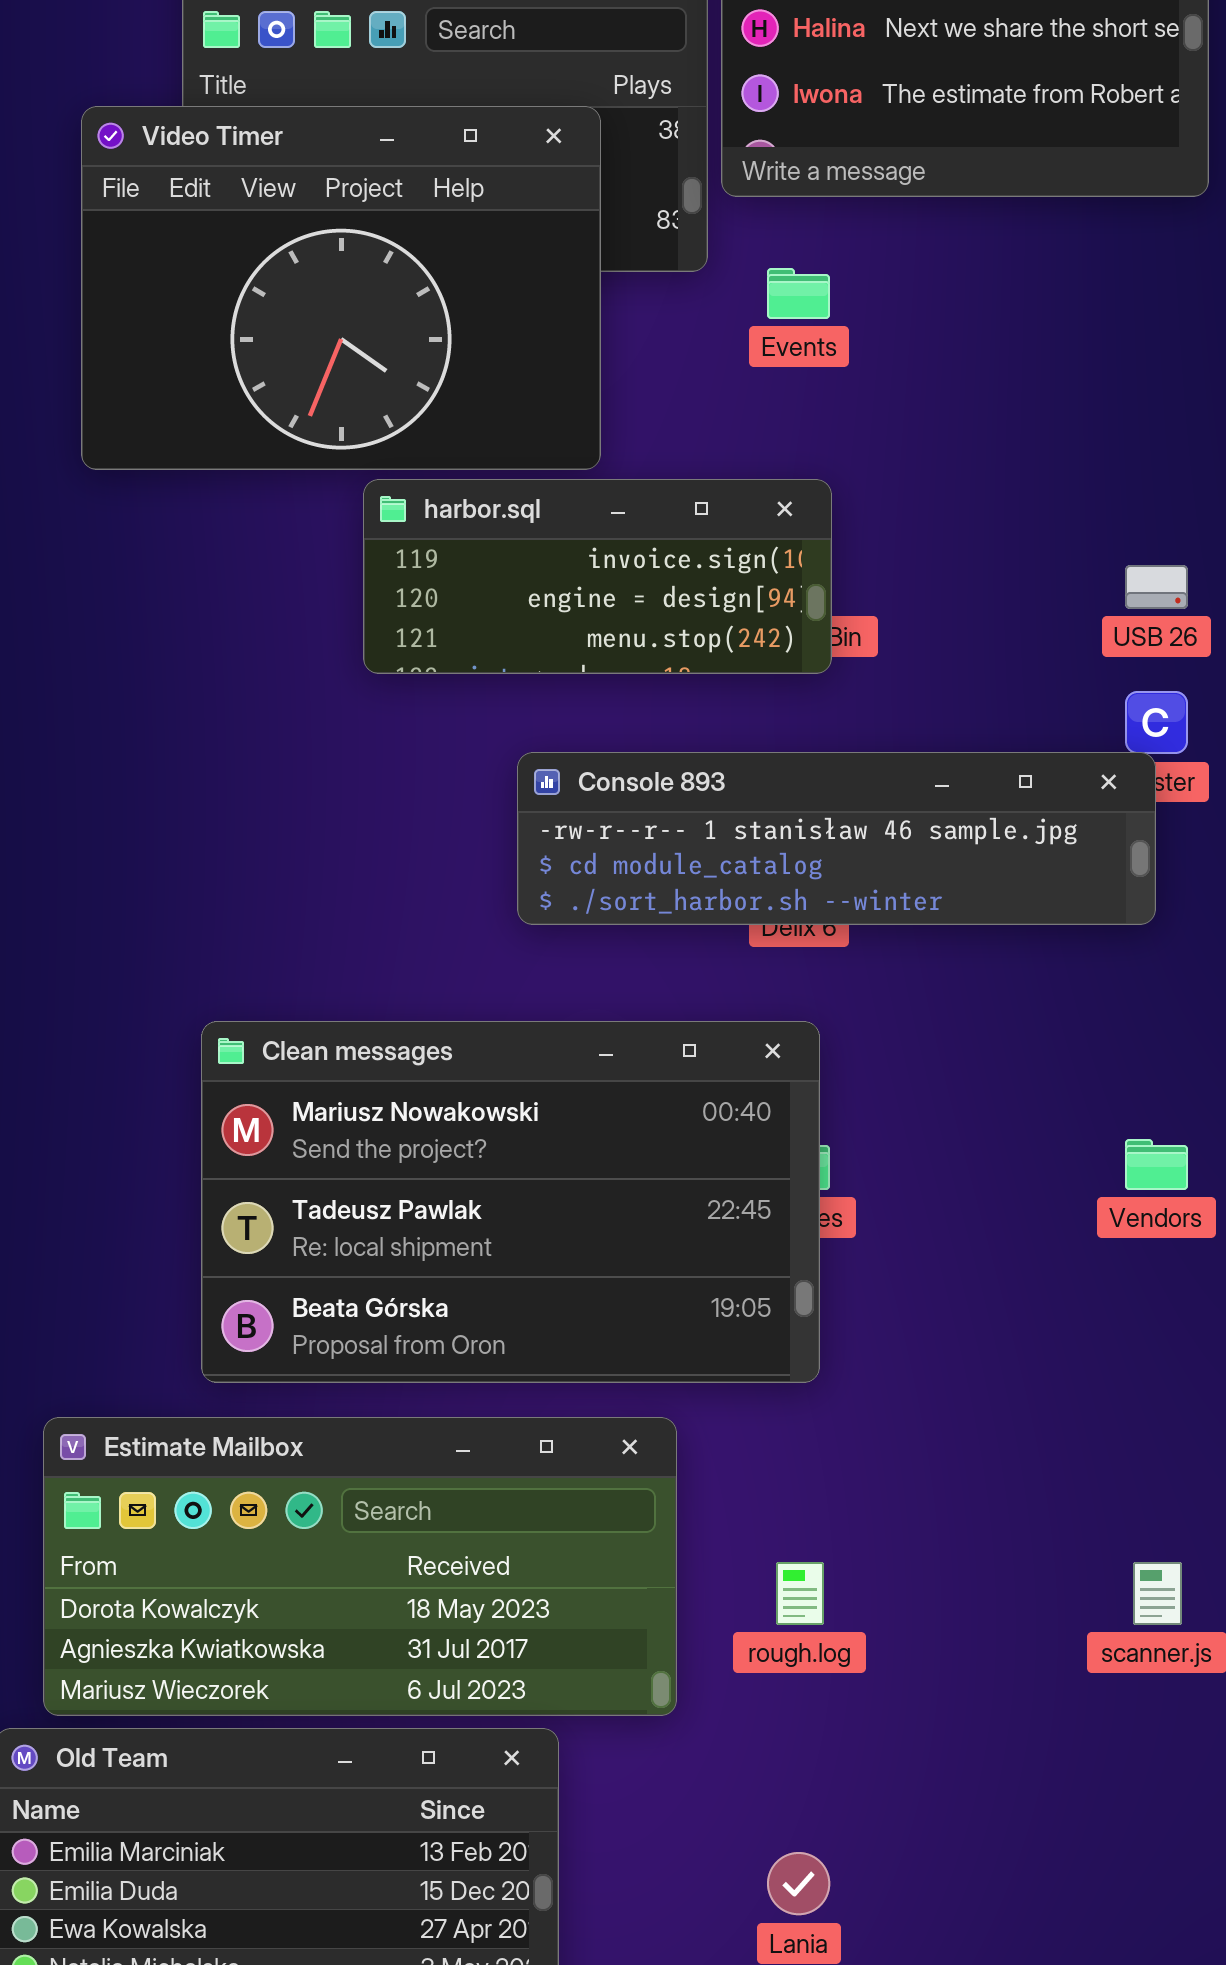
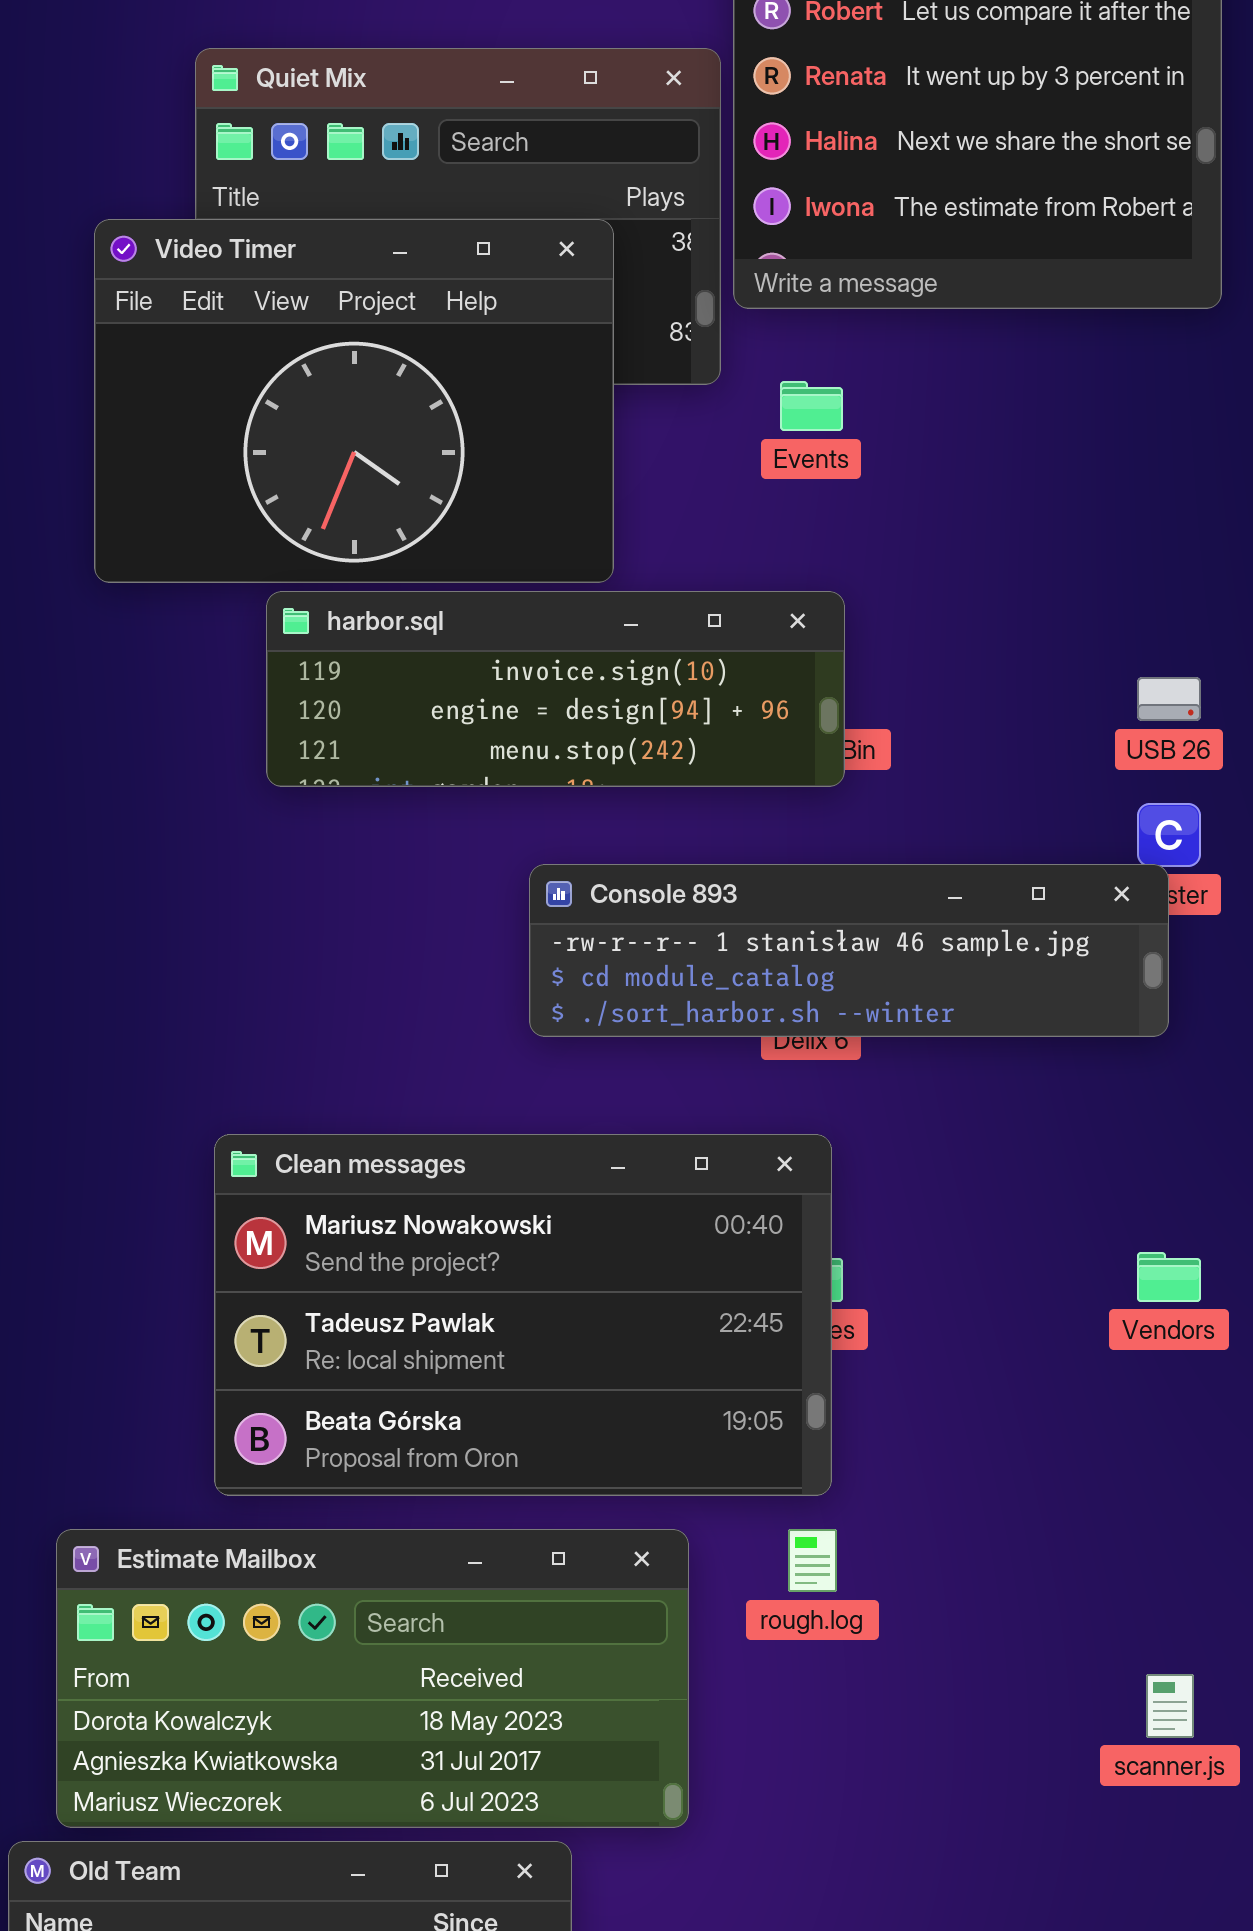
harbor.sql: [363,479,832,674] -> [266,591,845,787], resized
rough.log: [776,1562,824,1625] -> [788,1529,837,1592], moved

